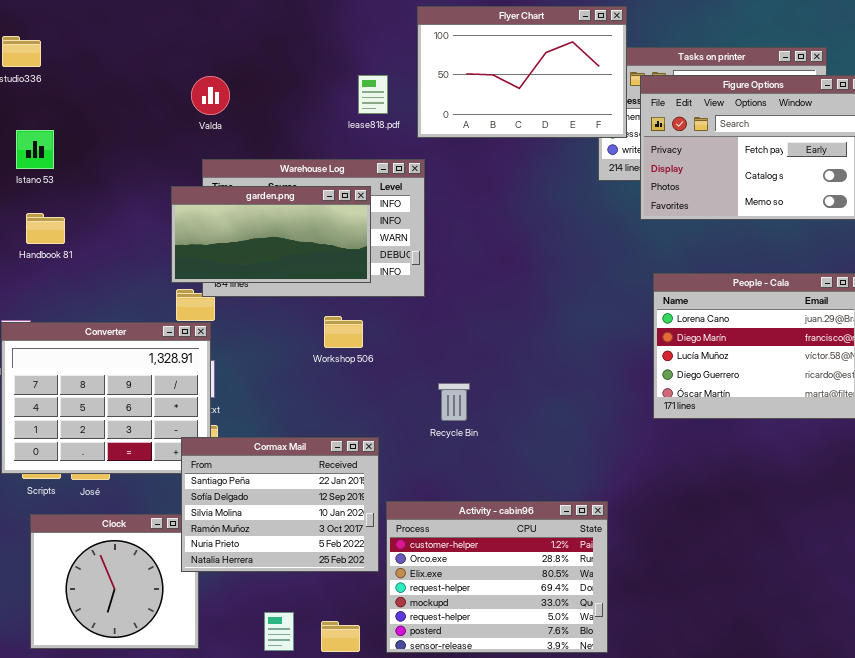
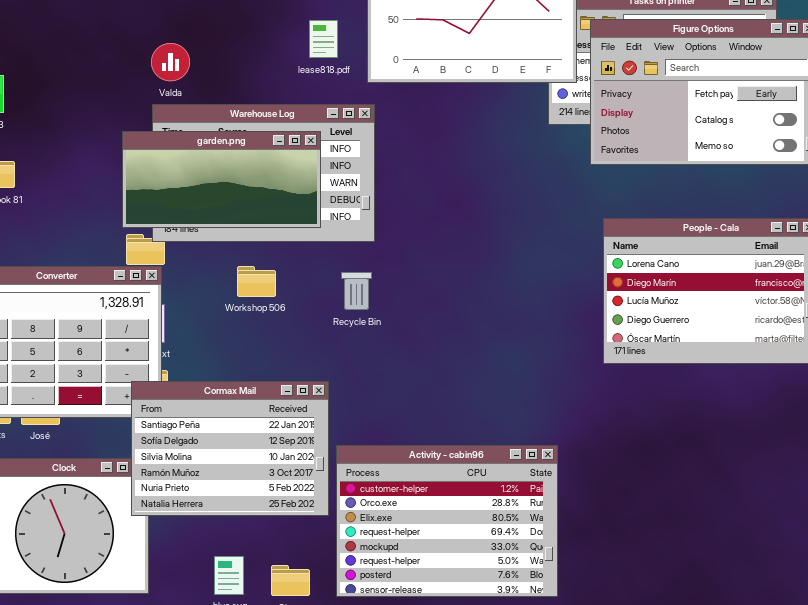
Valda: [191,76,230,115] -> [151,43,190,81], moved
Workshop 506: [324,316,363,348] -> [237,266,276,297], moved
Recycle Bin: [438,383,470,421] -> [341,272,372,310], moved

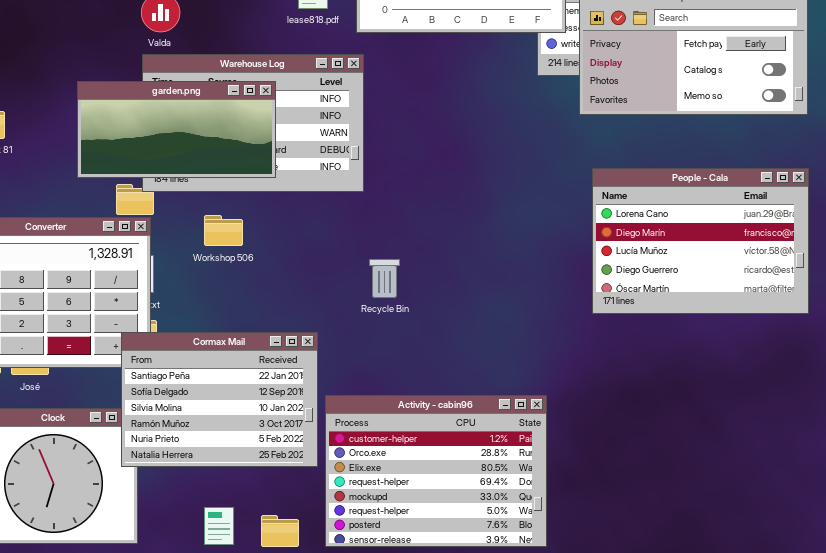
garden.png: [122,131,321,228] -> [77,81,276,178], moved
Workshop 506: [237,266,276,297] -> [204,215,243,246], moved
Recycle Bin: [341,272,372,310] -> [369,259,400,298], moved

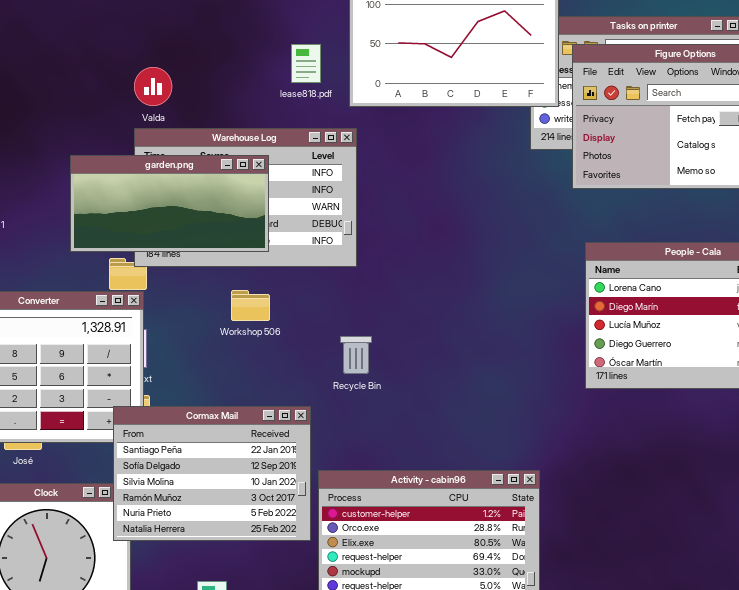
Workshop 506: [204,215,243,246] -> [231,290,270,321], moved
Recycle Bin: [369,259,400,298] -> [340,336,372,374], moved

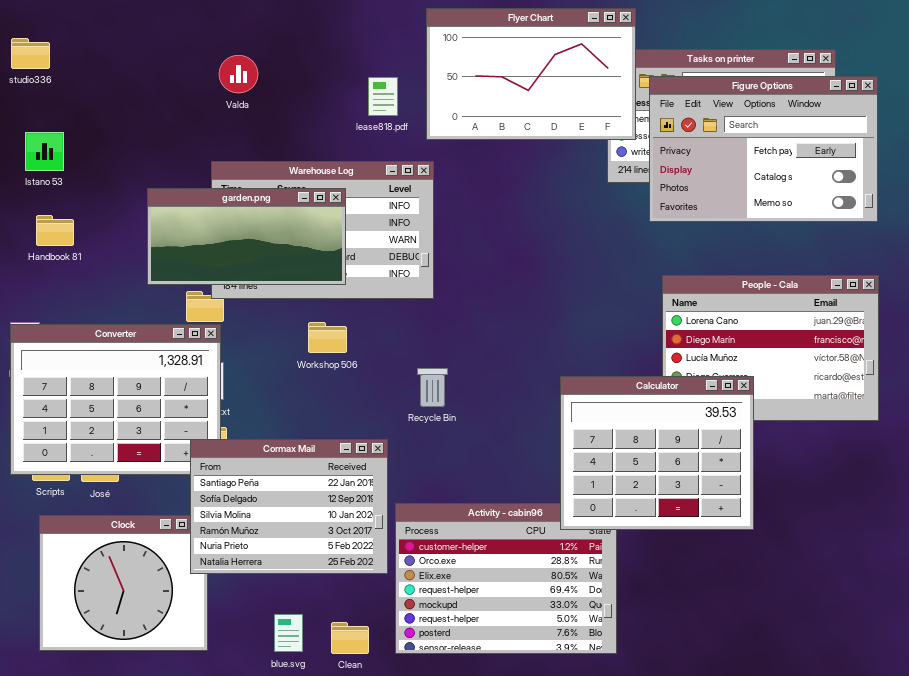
Valda: [134,67,172,106] -> [219,55,258,93], moved
Calculator: none -> [560,376,754,530], opened

